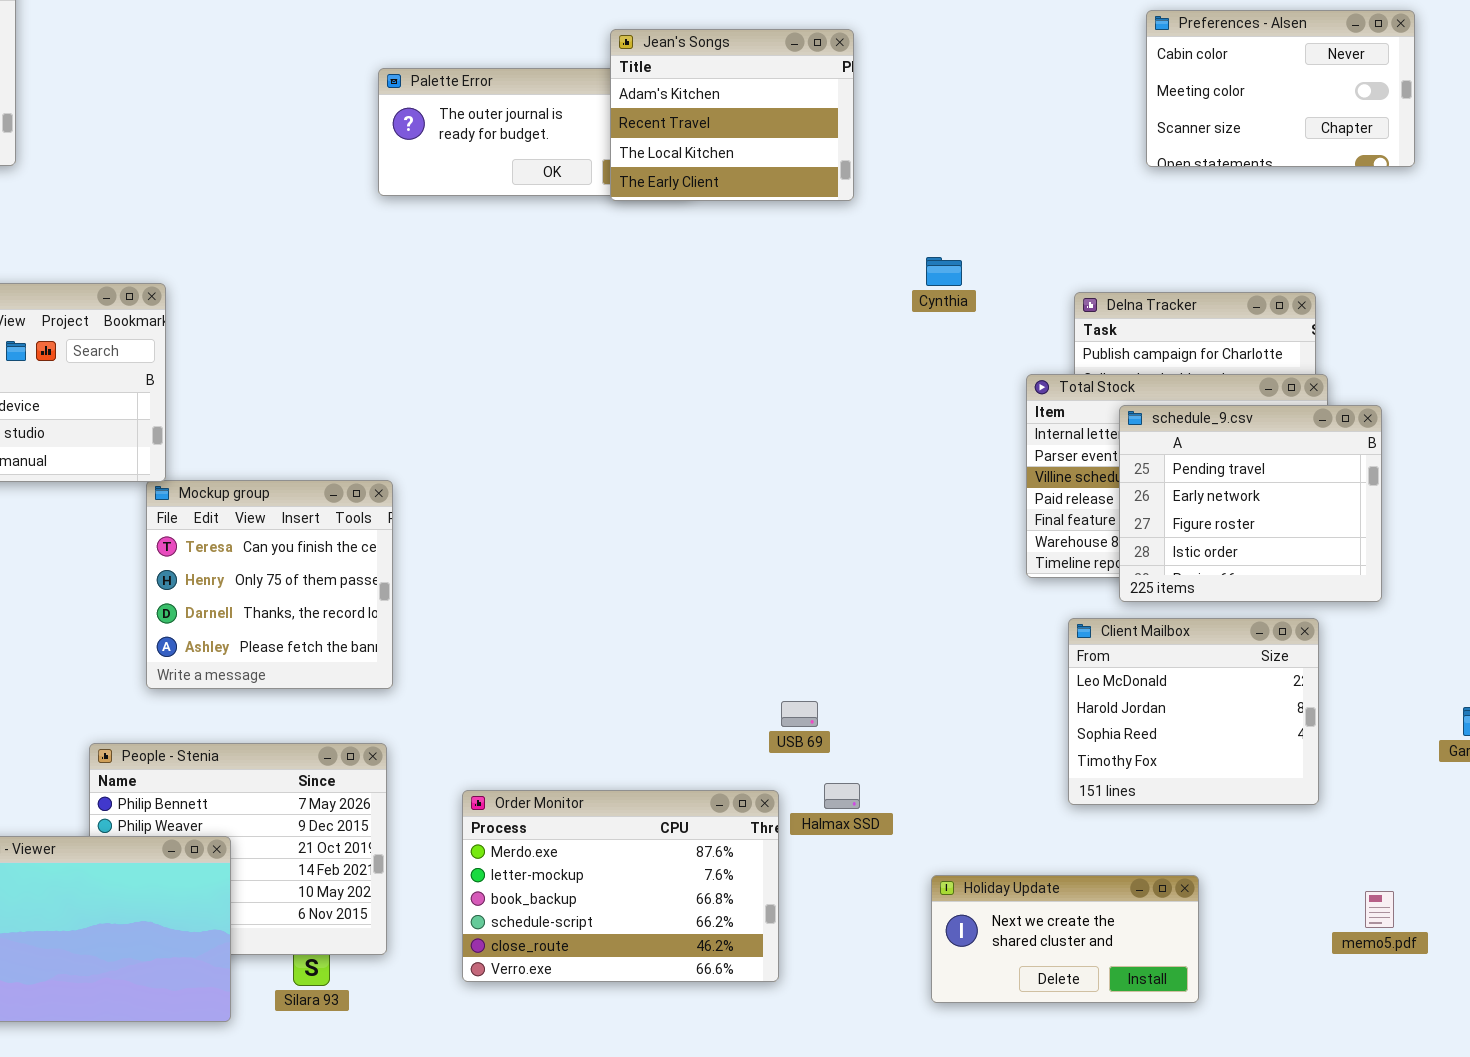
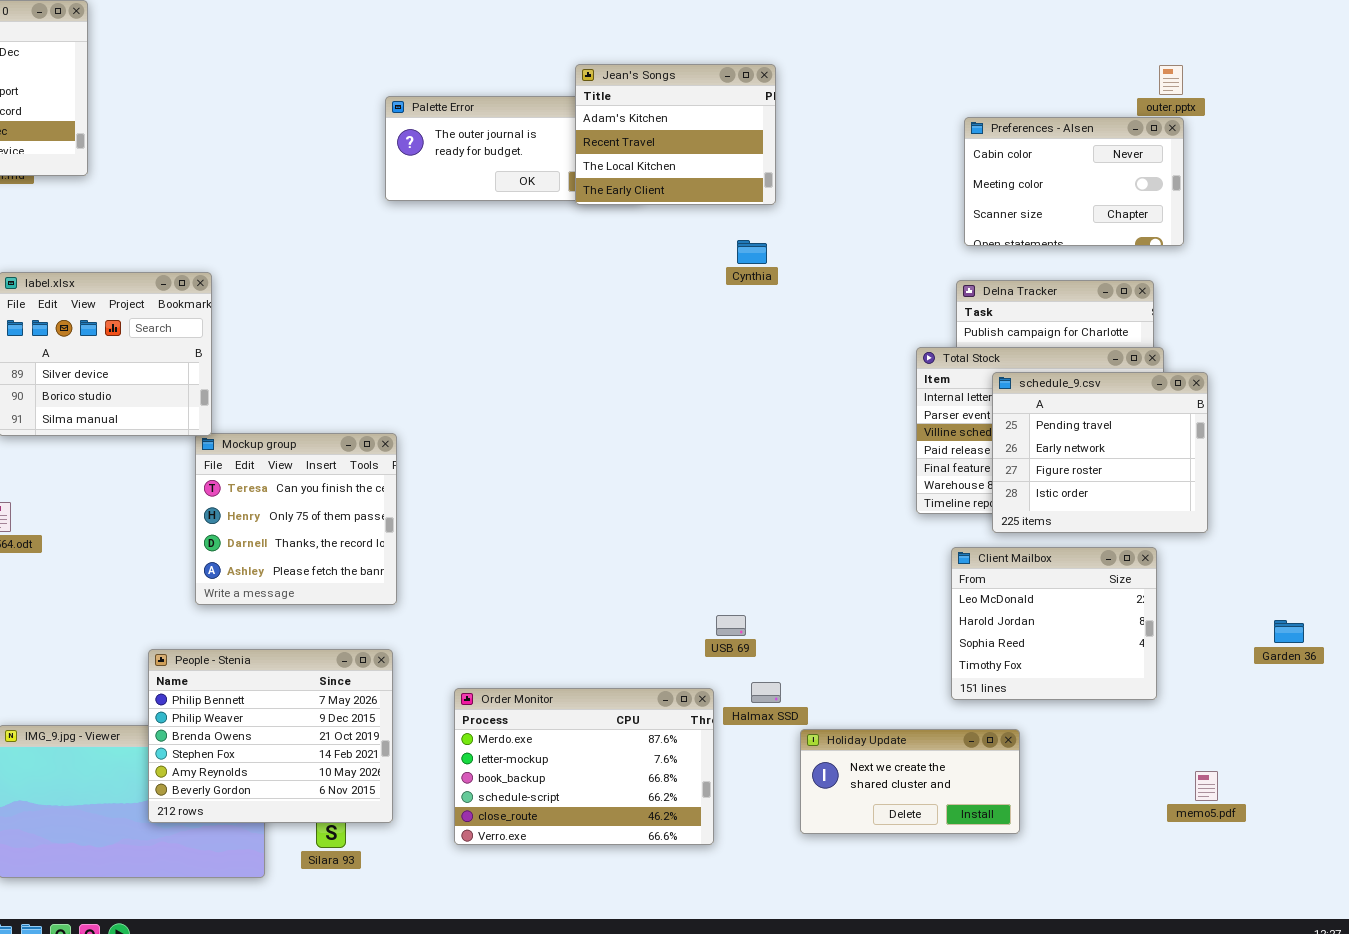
Preferences - Alsen: [1146,10,1415,167] -> [964,117,1184,246], moved
Cynthia: [926,257,962,286] -> [737,240,767,264], moved
People - Stenia: [89,743,387,955] -> [148,649,393,823], raised
Holiday Update: [931,875,1199,1003] -> [800,729,1020,834], moved

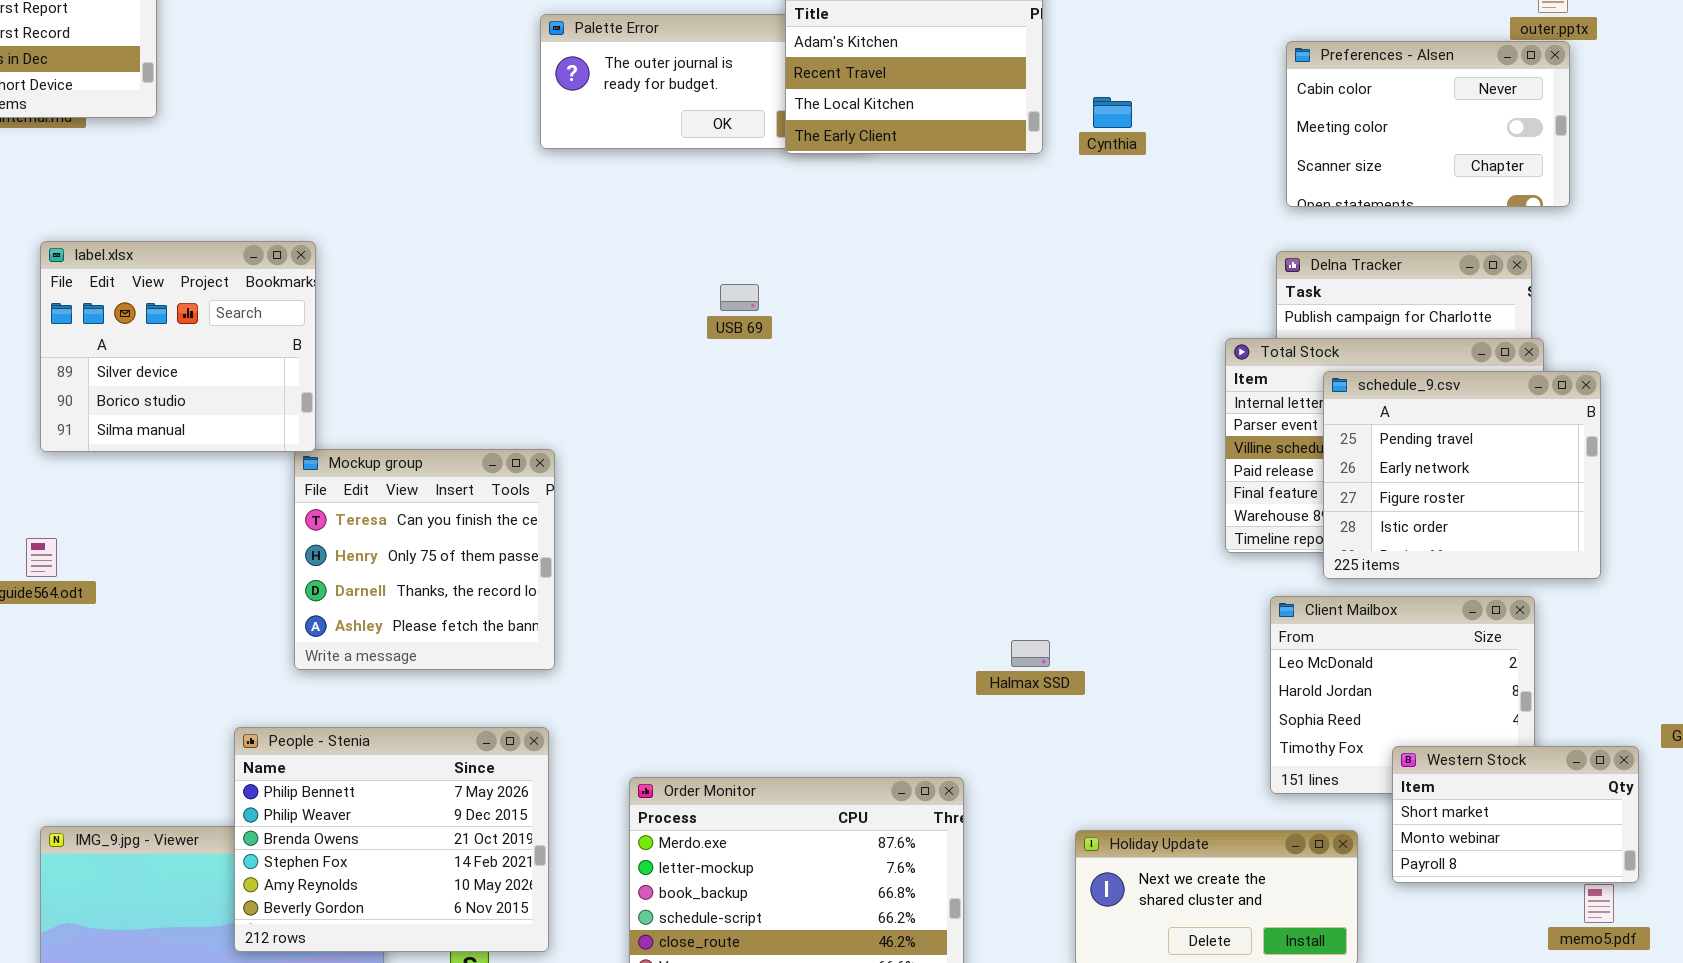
Cynthia: [737,240,767,264] -> [1093,97,1132,128], moved
USB 69: [716,615,746,636] -> [720,284,759,311], moved
Western Stock: none -> [1392,746,1639,883], opened
Halmax SSD: [751,682,781,703] -> [1011,640,1050,667], moved

